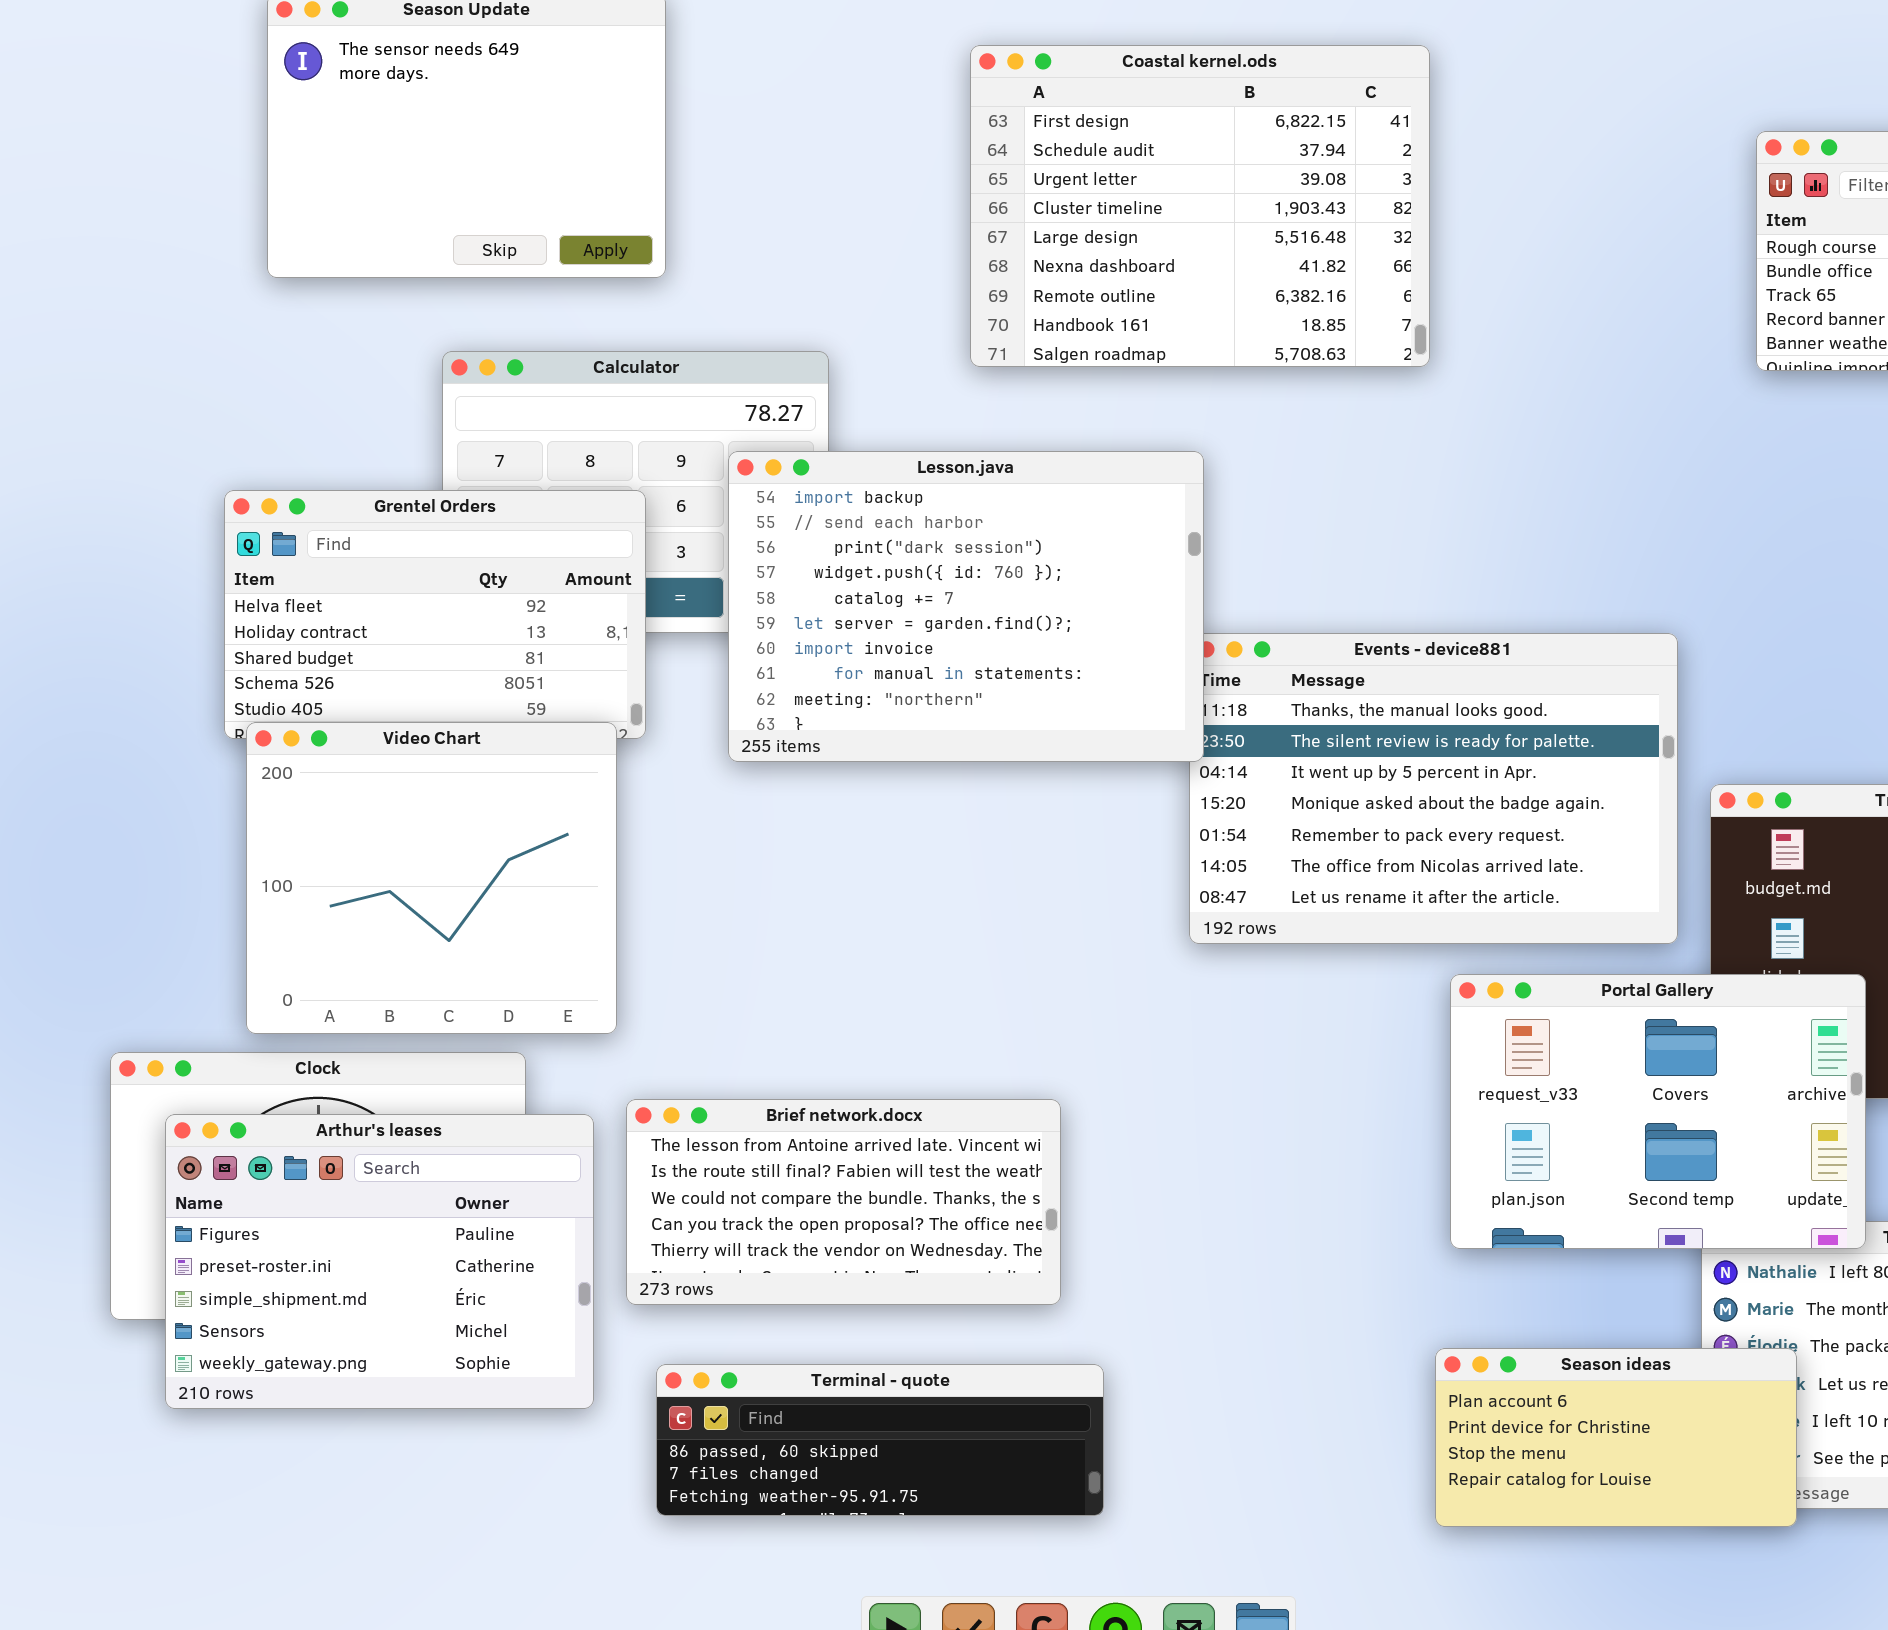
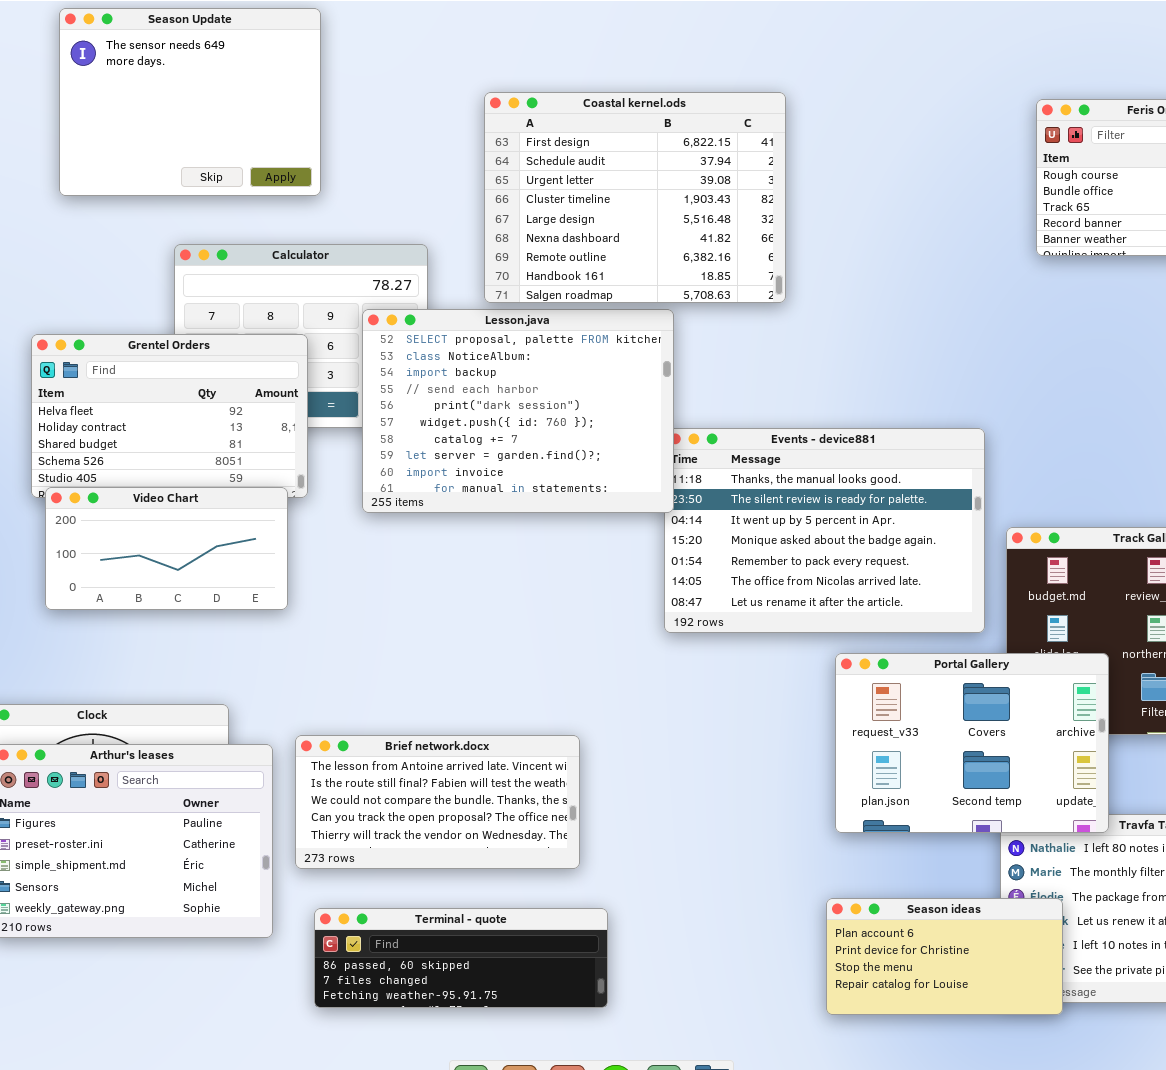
Coastal kernel.ods: [970,45,1430,367] -> [484,92,786,303], moved
Lesson.java: [728,451,1204,762] -> [362,309,674,513], scrolled up 2 rows
Video Chart: [246,722,617,1034] -> [45,487,288,610], resized

